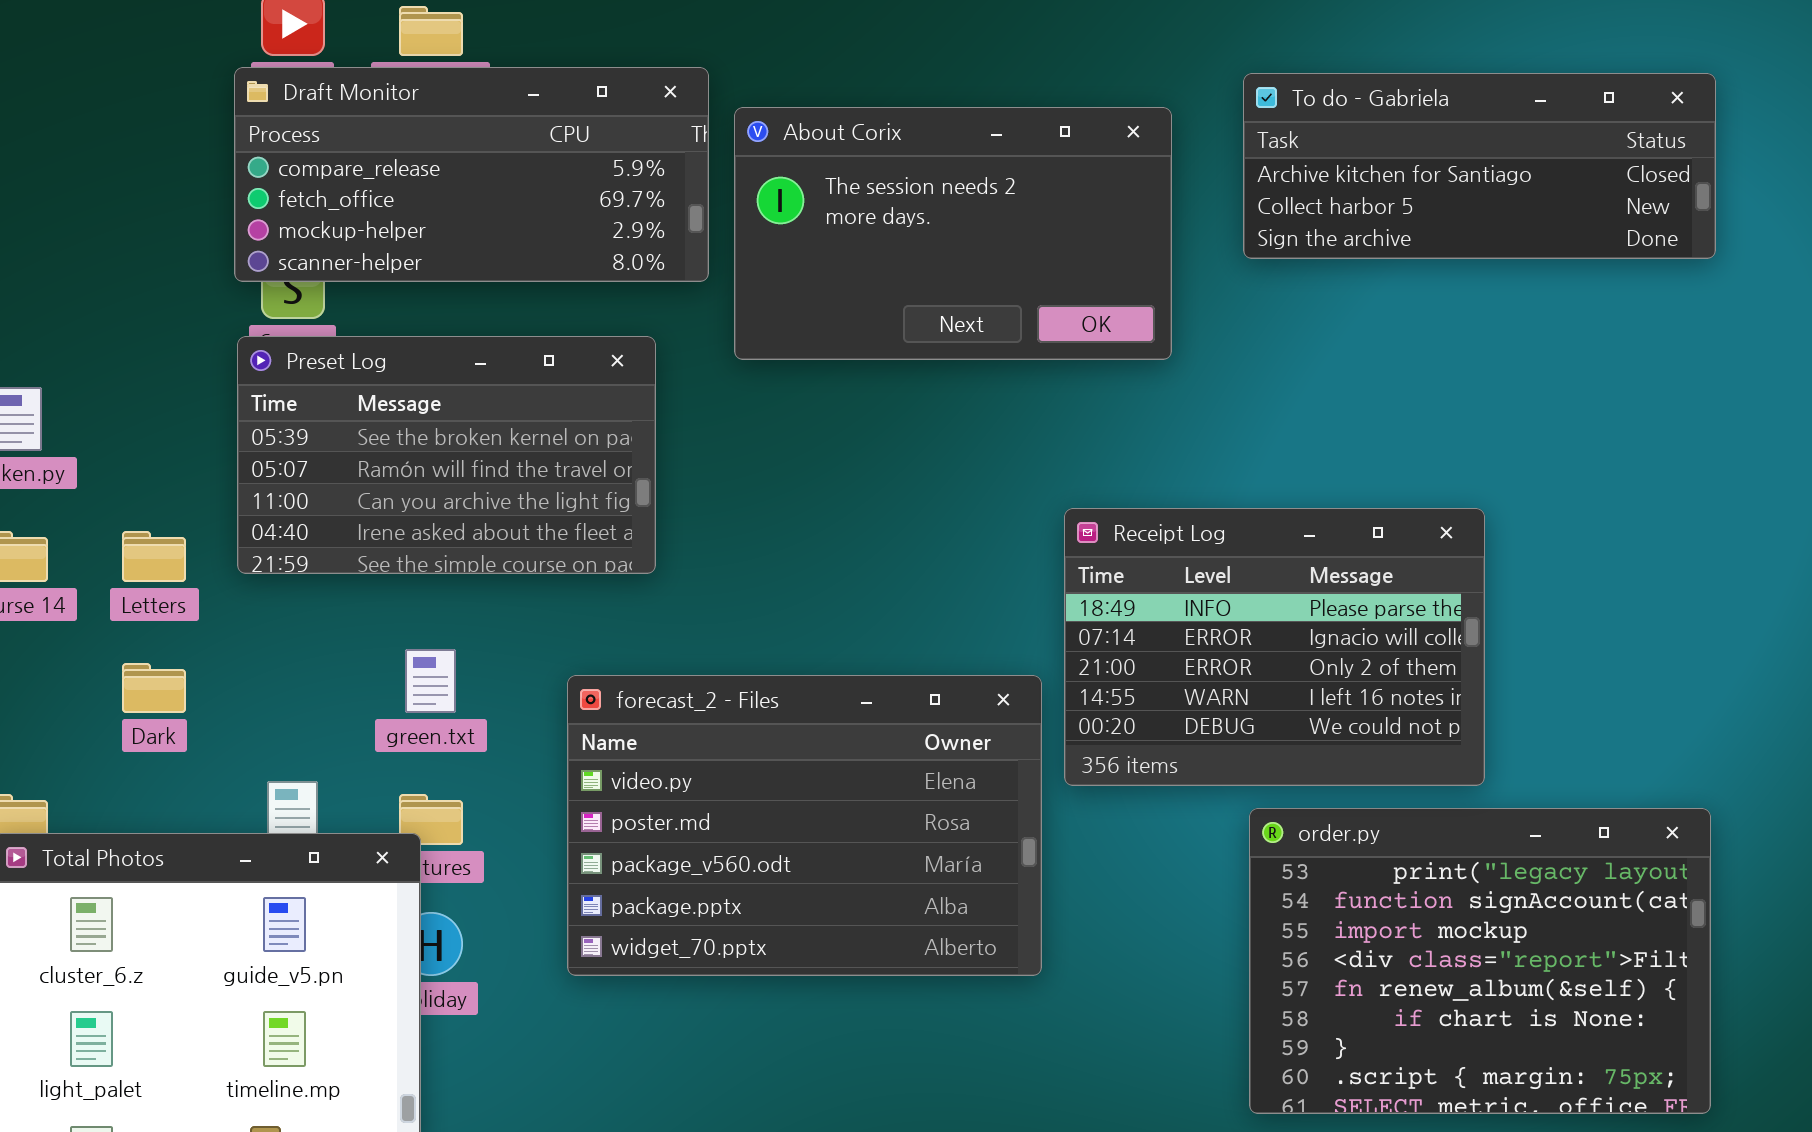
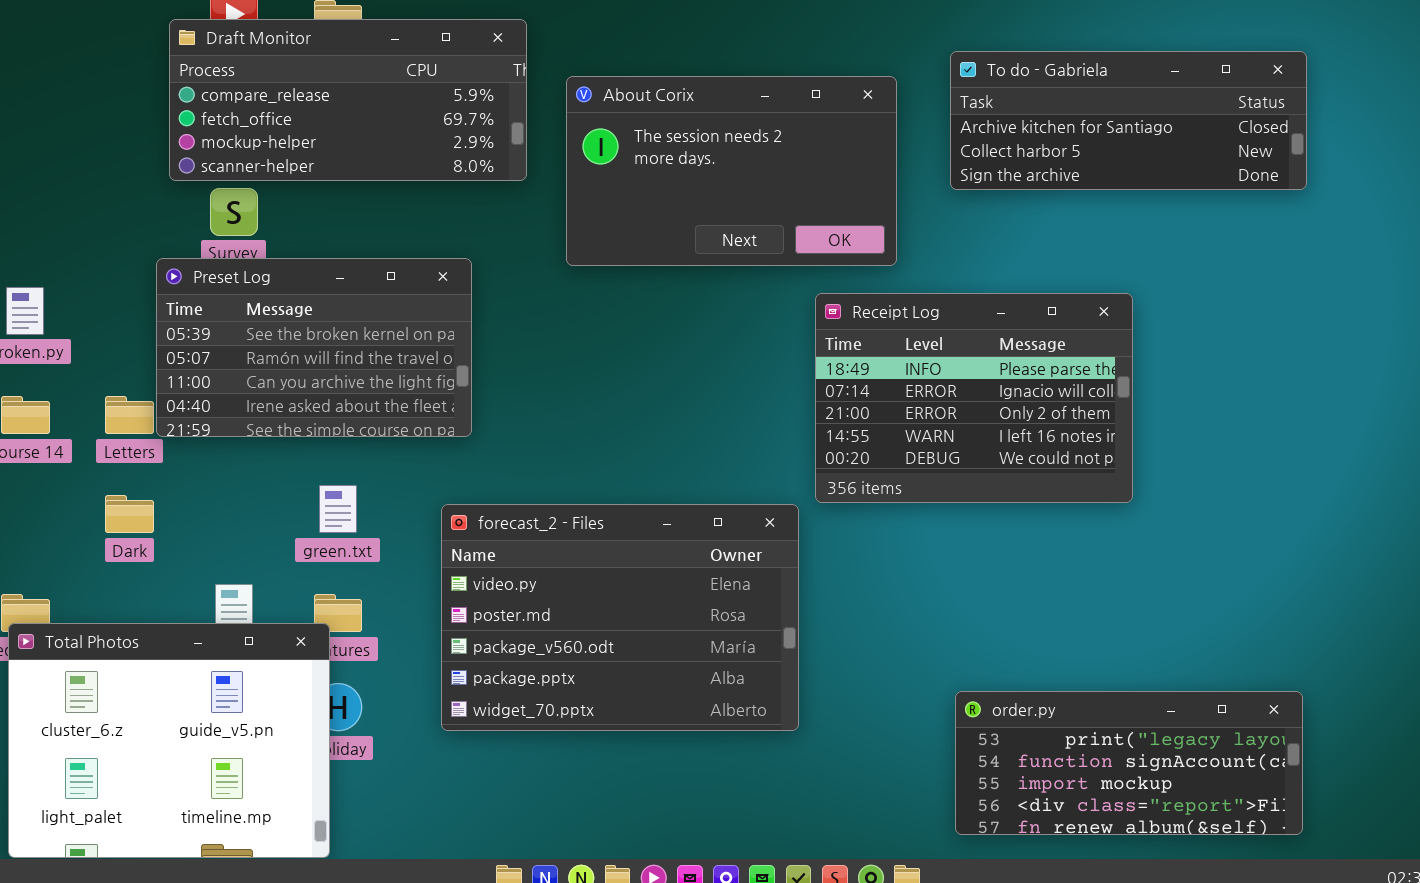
Draft Monitor: [234,67,709,282] -> [169,19,527,181], moved
Preset Log: [237,336,656,574] -> [156,258,472,437], moved
Receipt Log: [1064,508,1485,786] -> [815,293,1133,503], moved
order.py: [1249,808,1711,1114] -> [955,691,1303,835], resized

